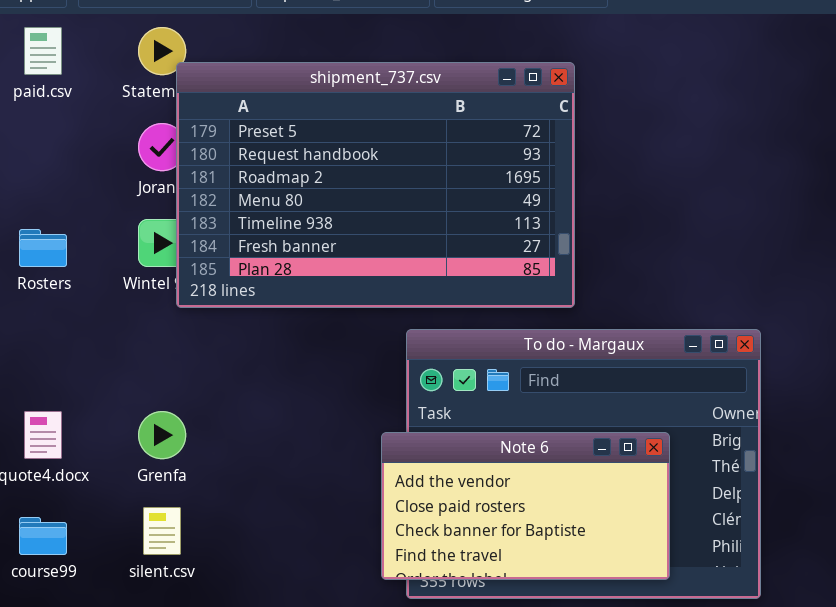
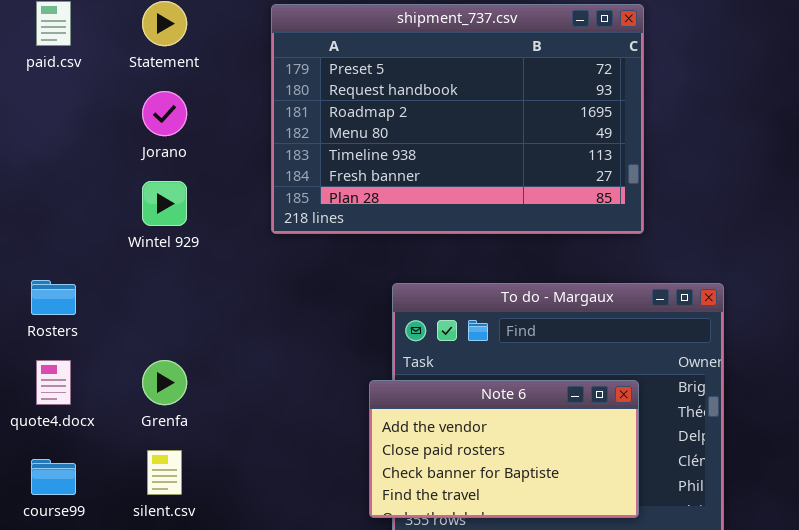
shipment_737.csv: [176,62,575,308] -> [271,4,644,234], moved
Rosters: [19,229,67,267] -> [31,280,76,315], moved

